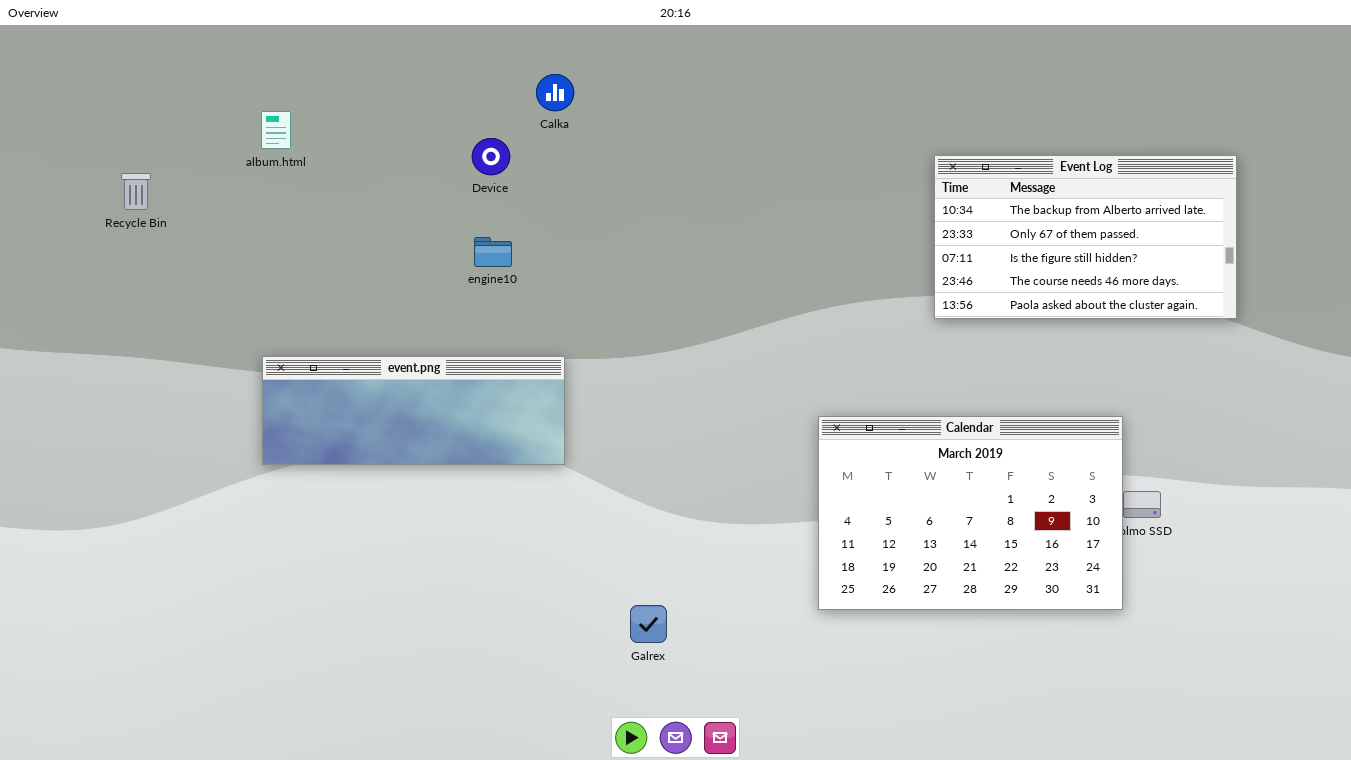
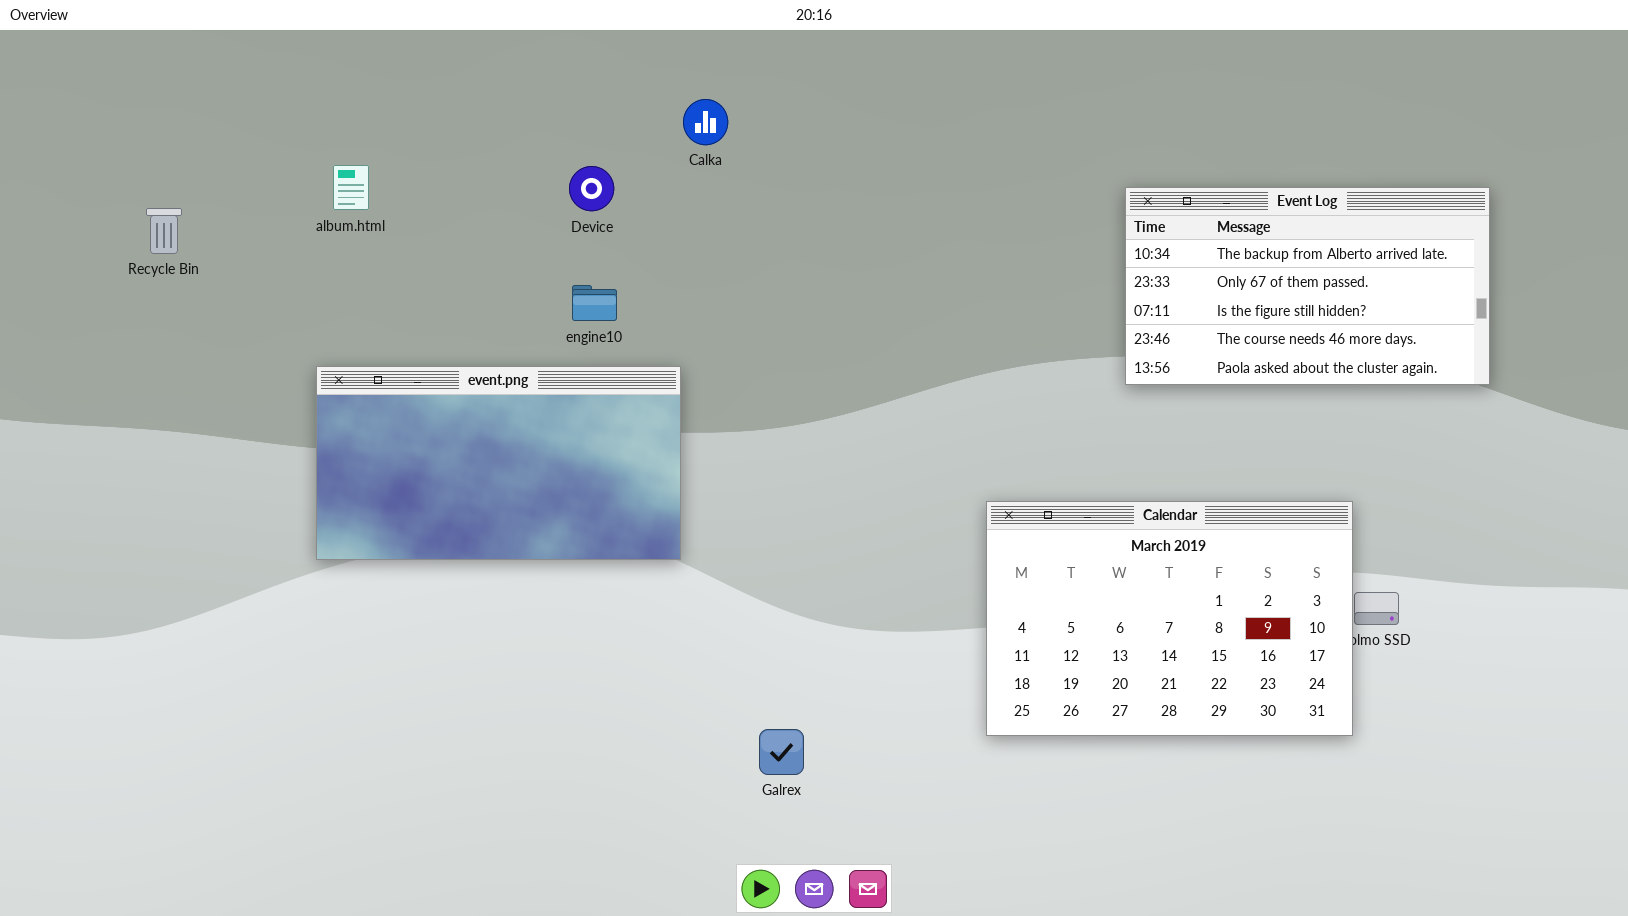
Calka: [536,74,574,111] -> [683,99,728,145], moved
album.html: [261,111,291,149] -> [333,165,369,210], moved
event.png: [262,356,565,465] -> [316,366,681,560], resized

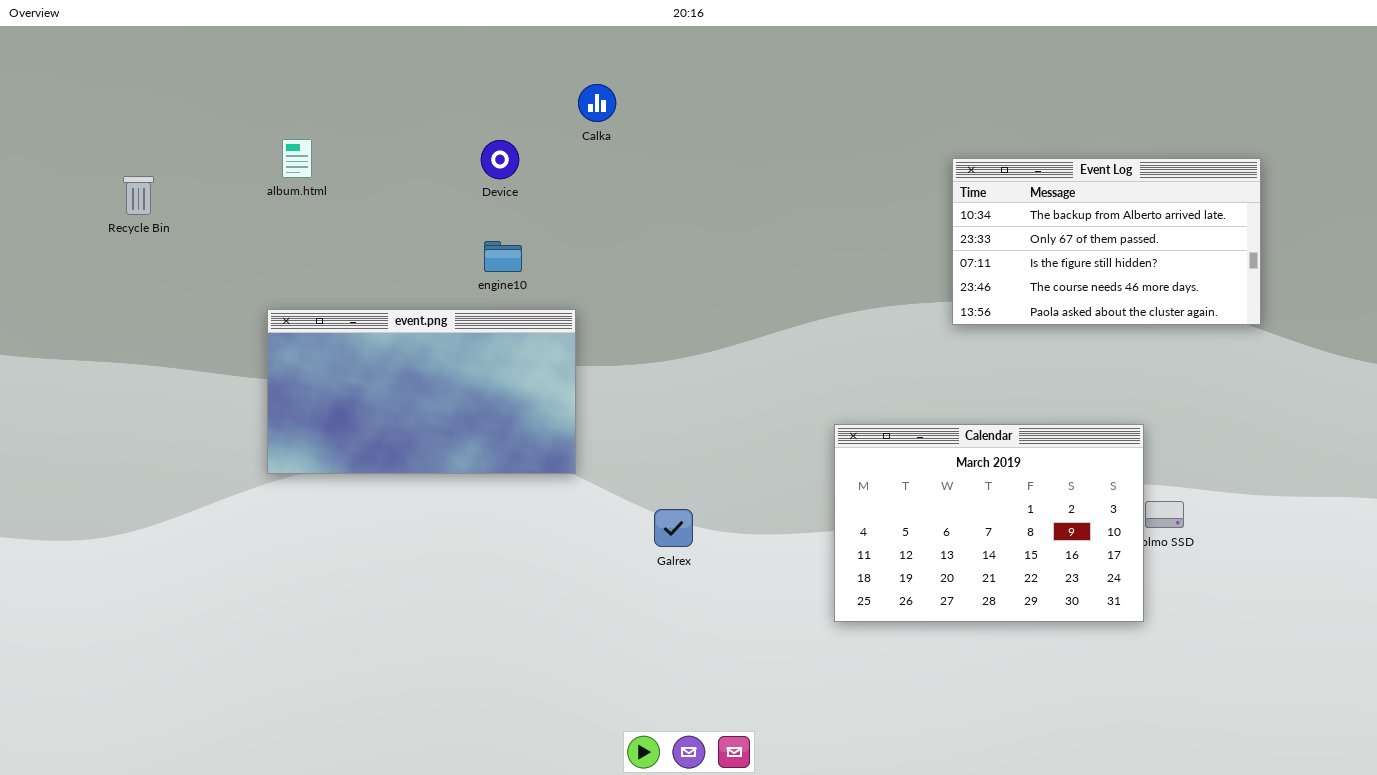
Galrex: [759,729,804,775] -> [654,509,693,547], moved

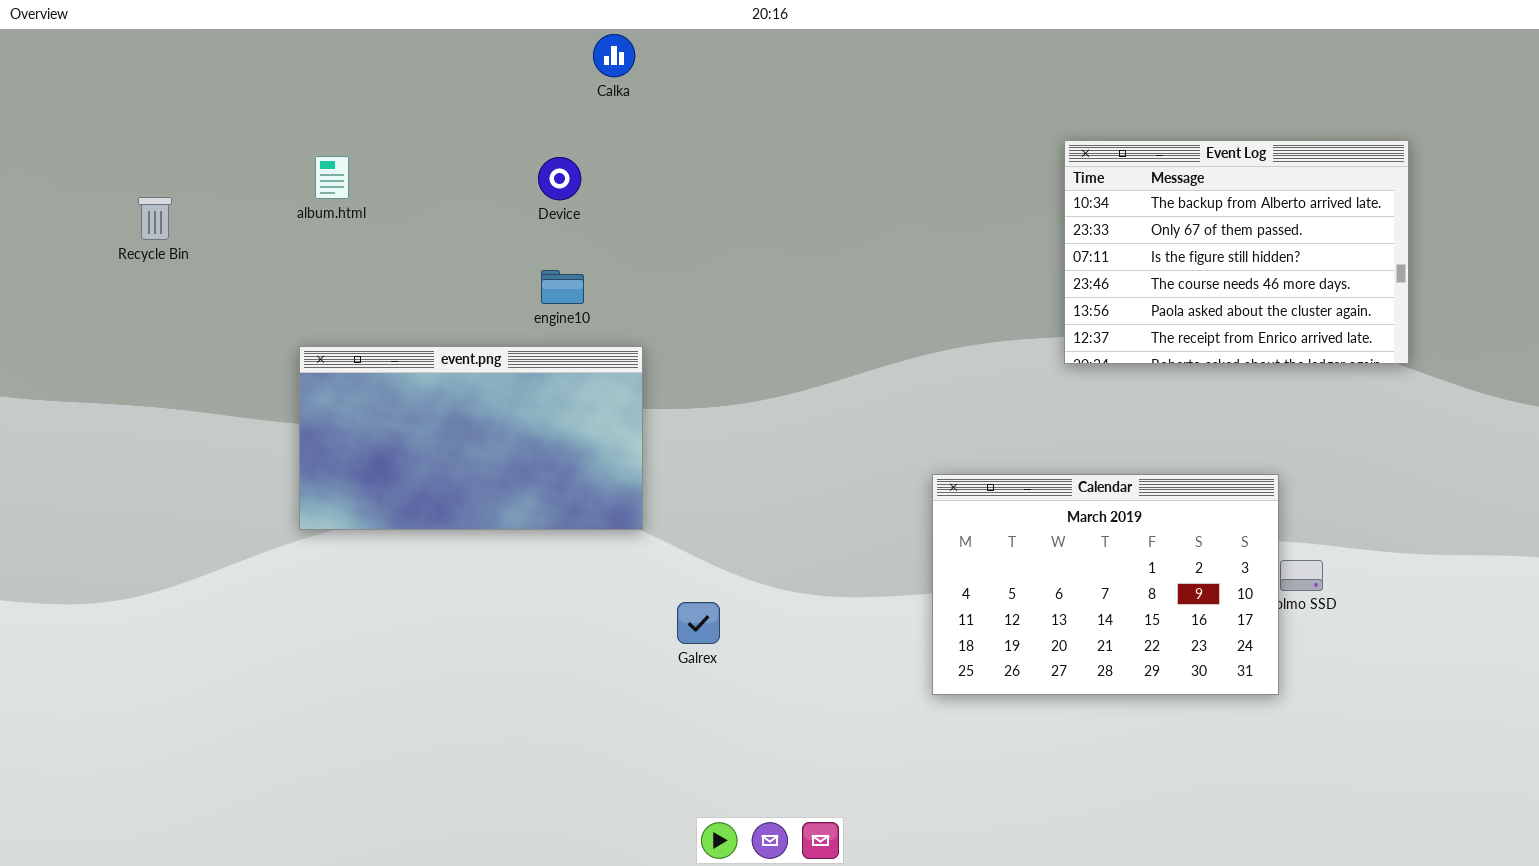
Calka: [578,84,616,122] -> [593,34,635,77], moved
Event Log: [952,158,1261,325] -> [1064,140,1409,364], resized
Galrex: [654,509,693,547] -> [677,602,720,644], moved

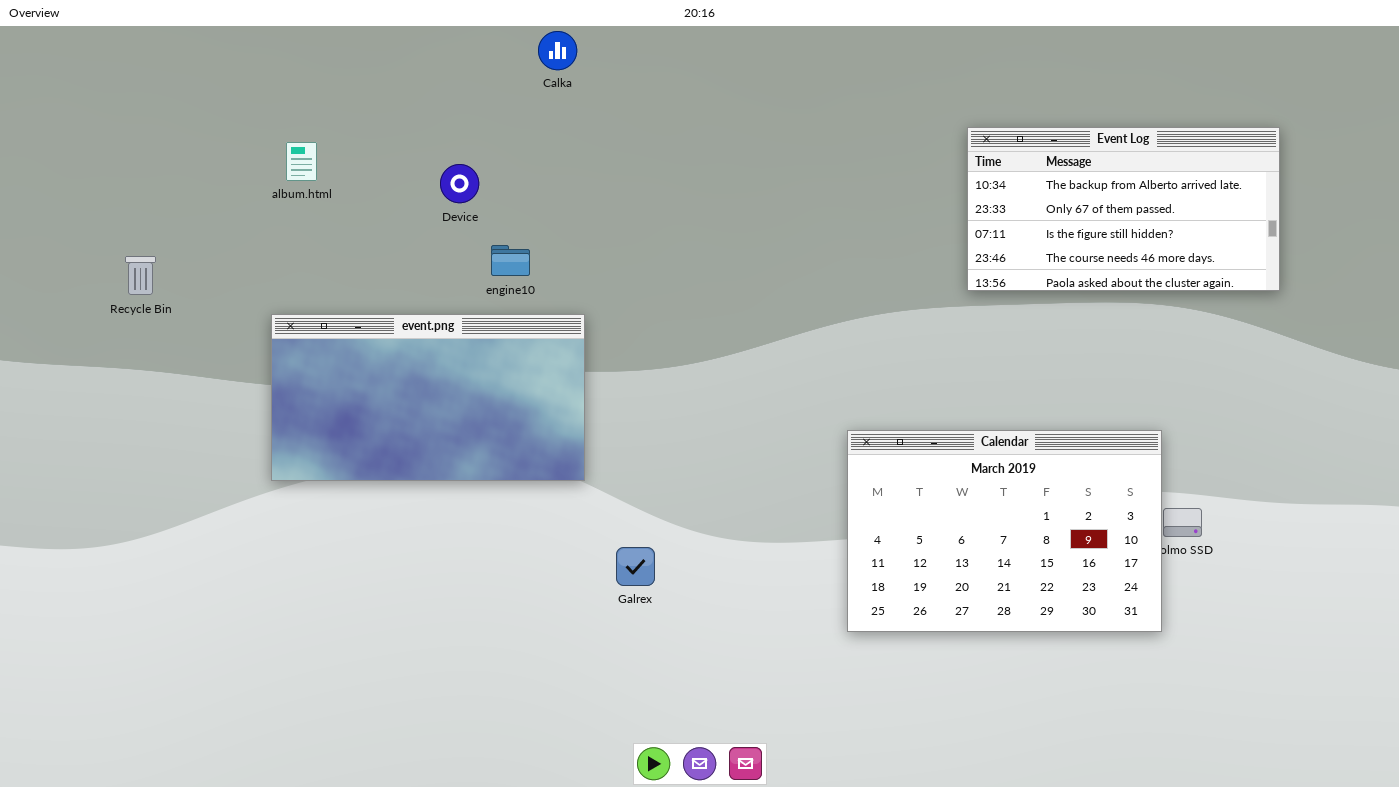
Event Log: [1064,140,1409,364] -> [967,127,1280,291], resized
Device: [538,157,581,200] -> [440,164,479,203], moved
Recycle Bin: [138,197,172,240] -> [125,256,156,295], moved

